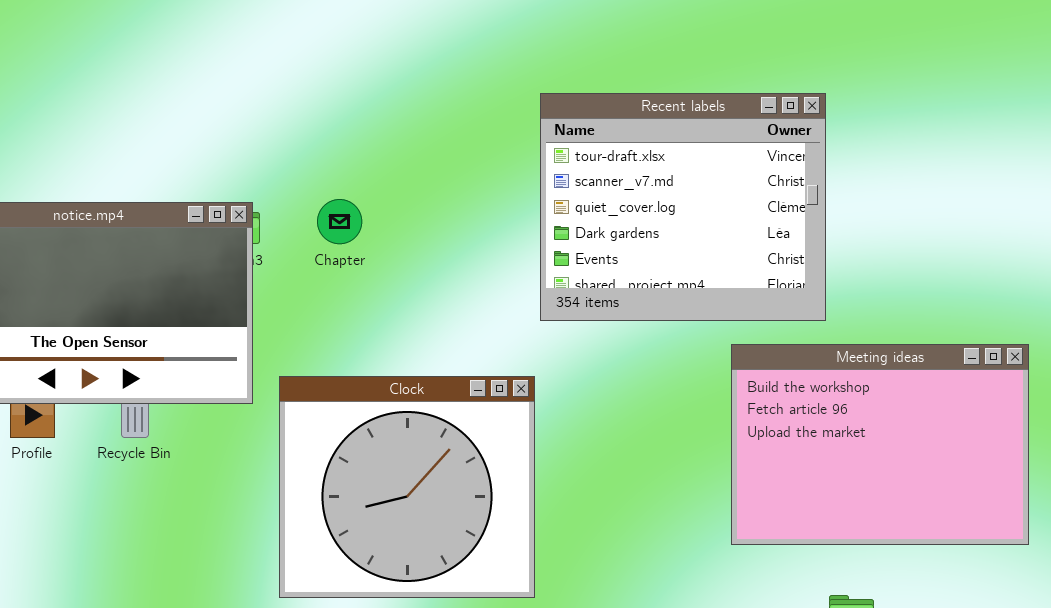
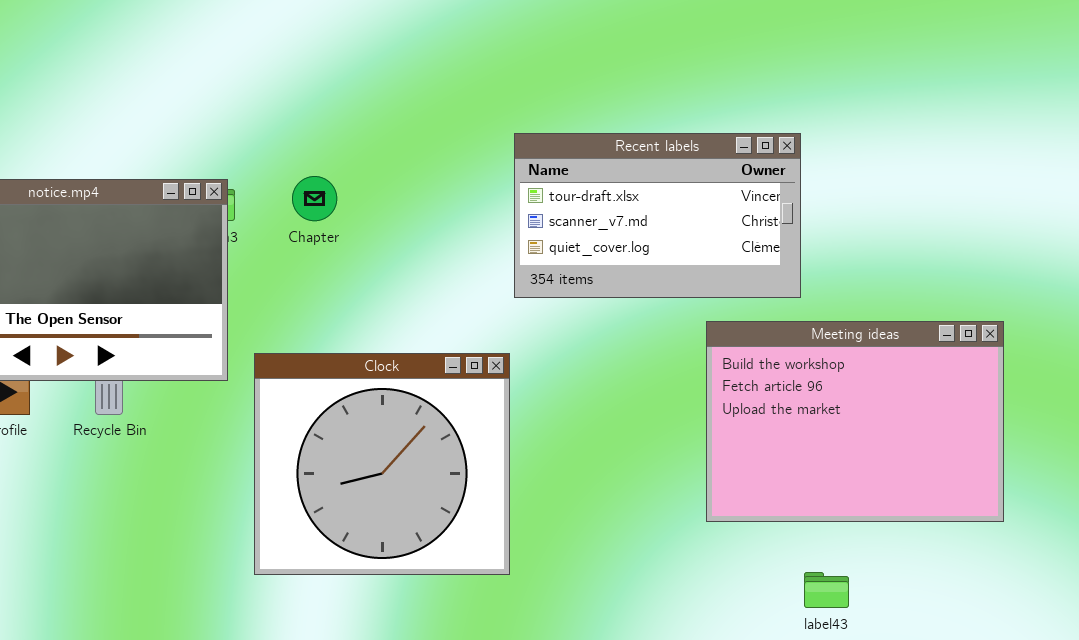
Recent labels: [540,93,826,321] -> [514,133,801,298], resized

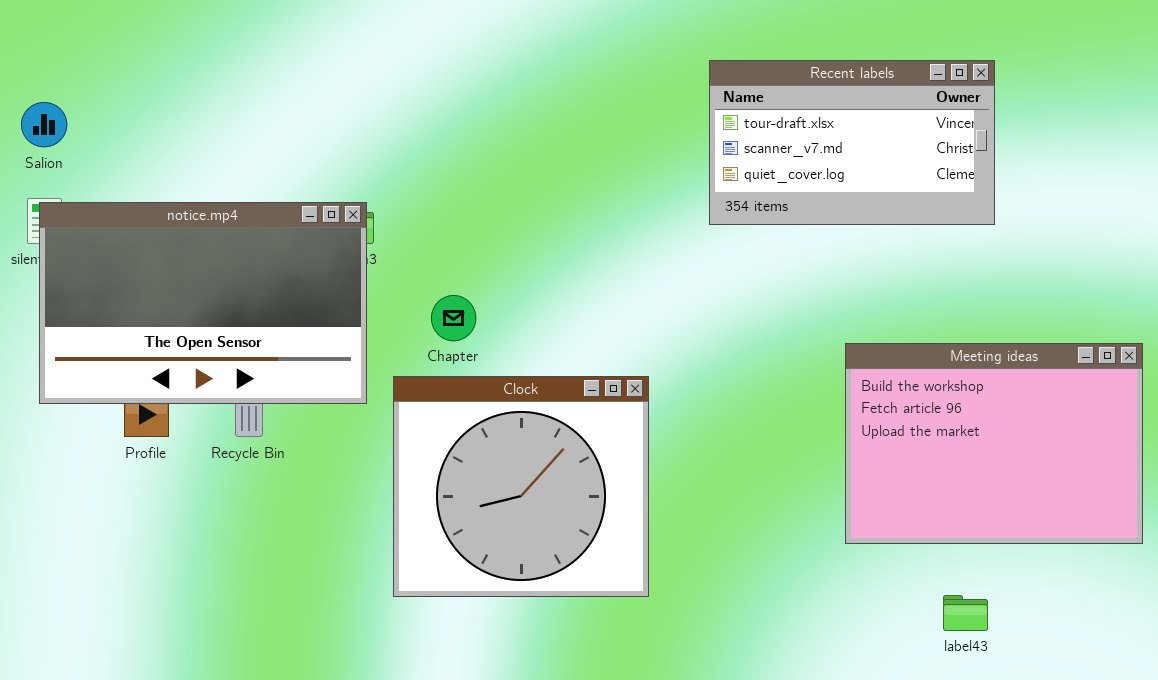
Recent labels: [514,133,801,298] -> [709,60,995,225], moved
Chapter: [292,176,337,221] -> [431,295,476,341], moved

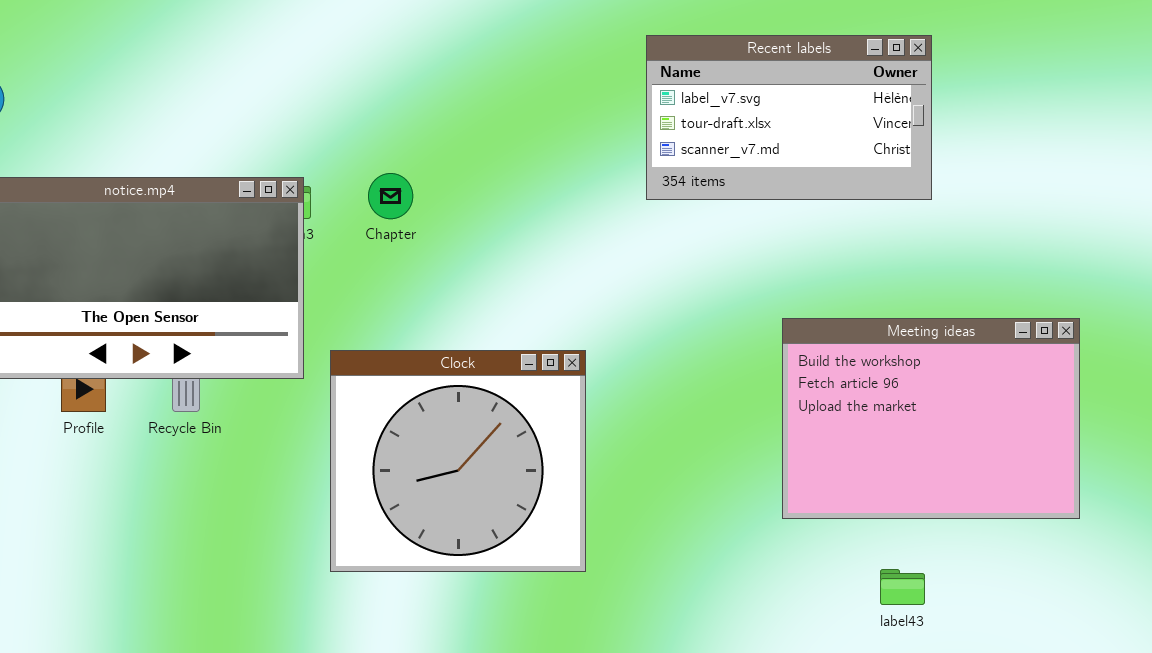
Recent labels: [709,60,995,225] -> [646,35,932,200], scrolled up 1 row
Chapter: [431,295,476,341] -> [368,173,413,219], moved

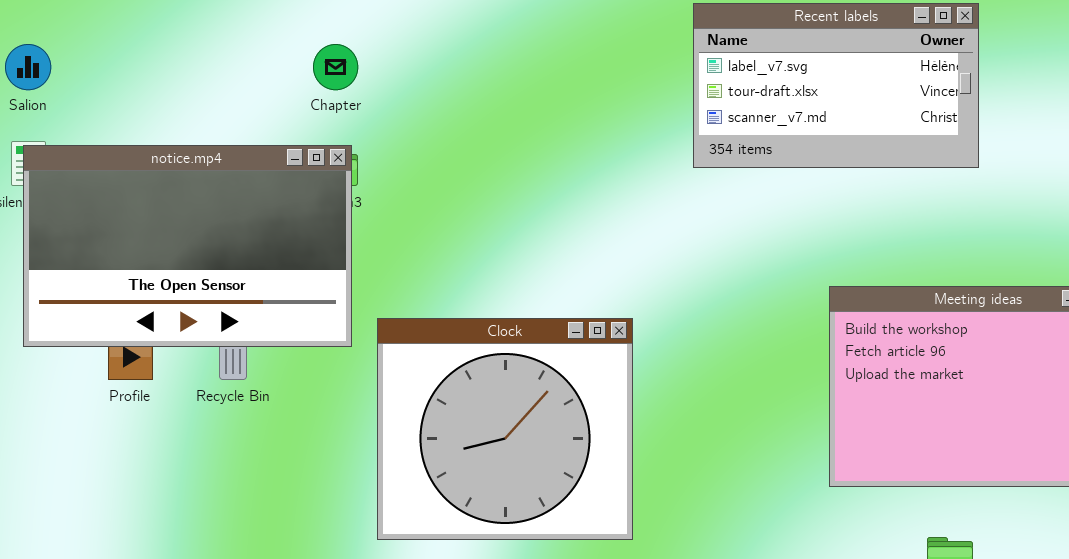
Chapter: [368,173,413,219] -> [313,44,358,90], moved

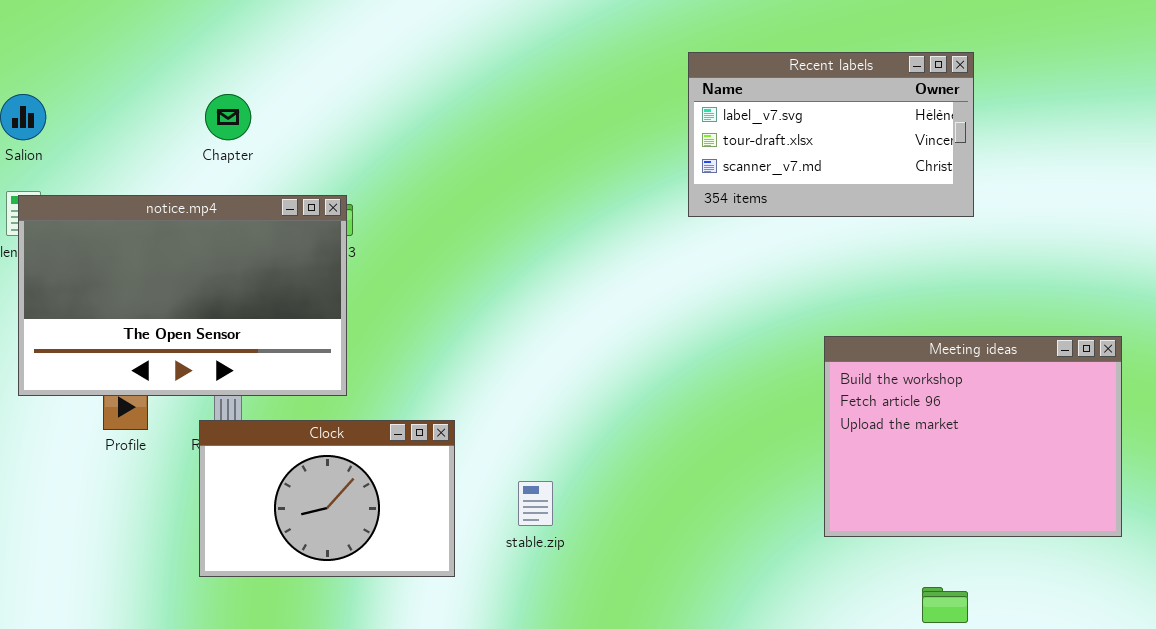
Chapter: [313,44,358,90] -> [205,94,251,140], moved
Clock: [377,318,633,540] -> [199,420,455,577], moved, resized

